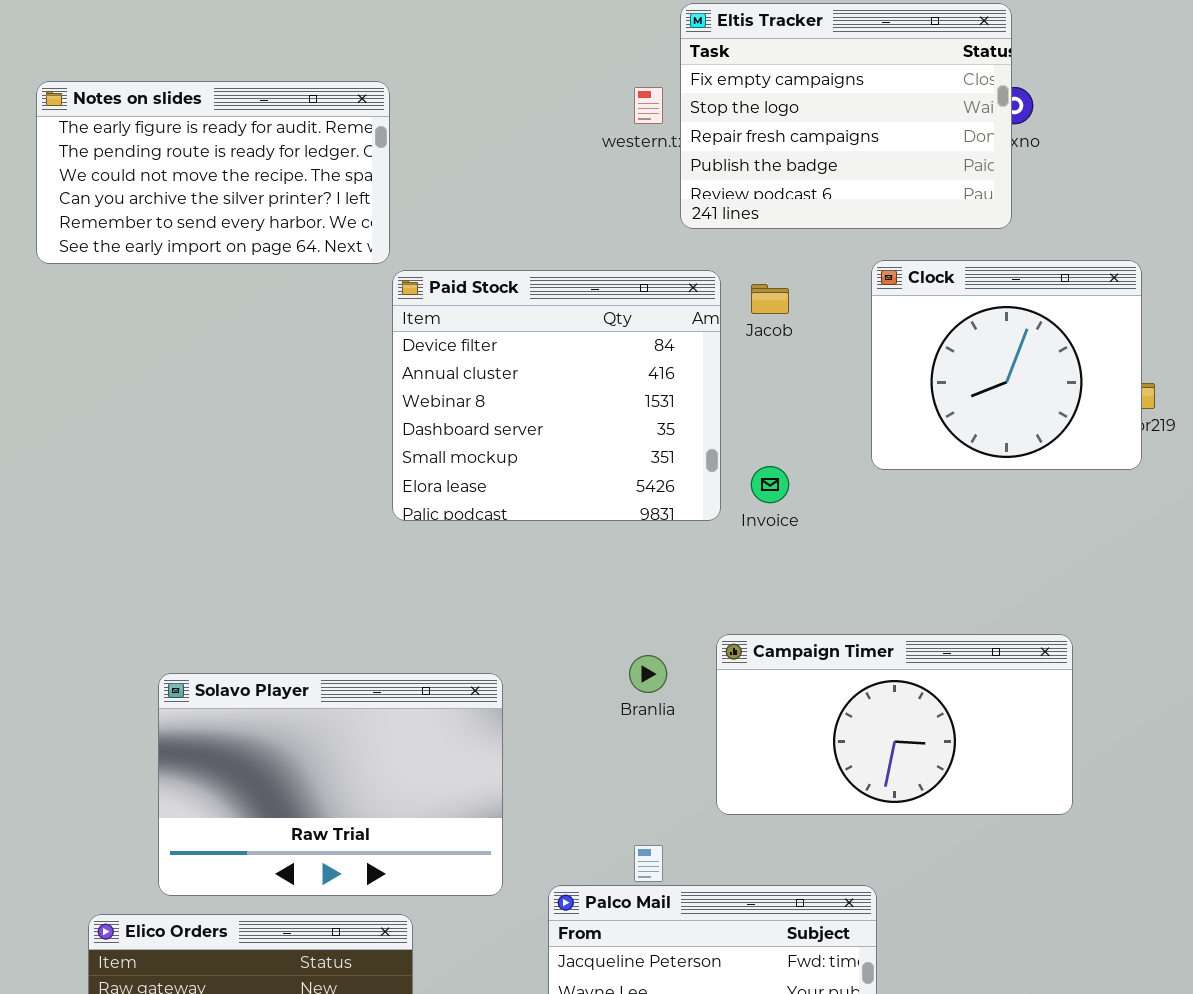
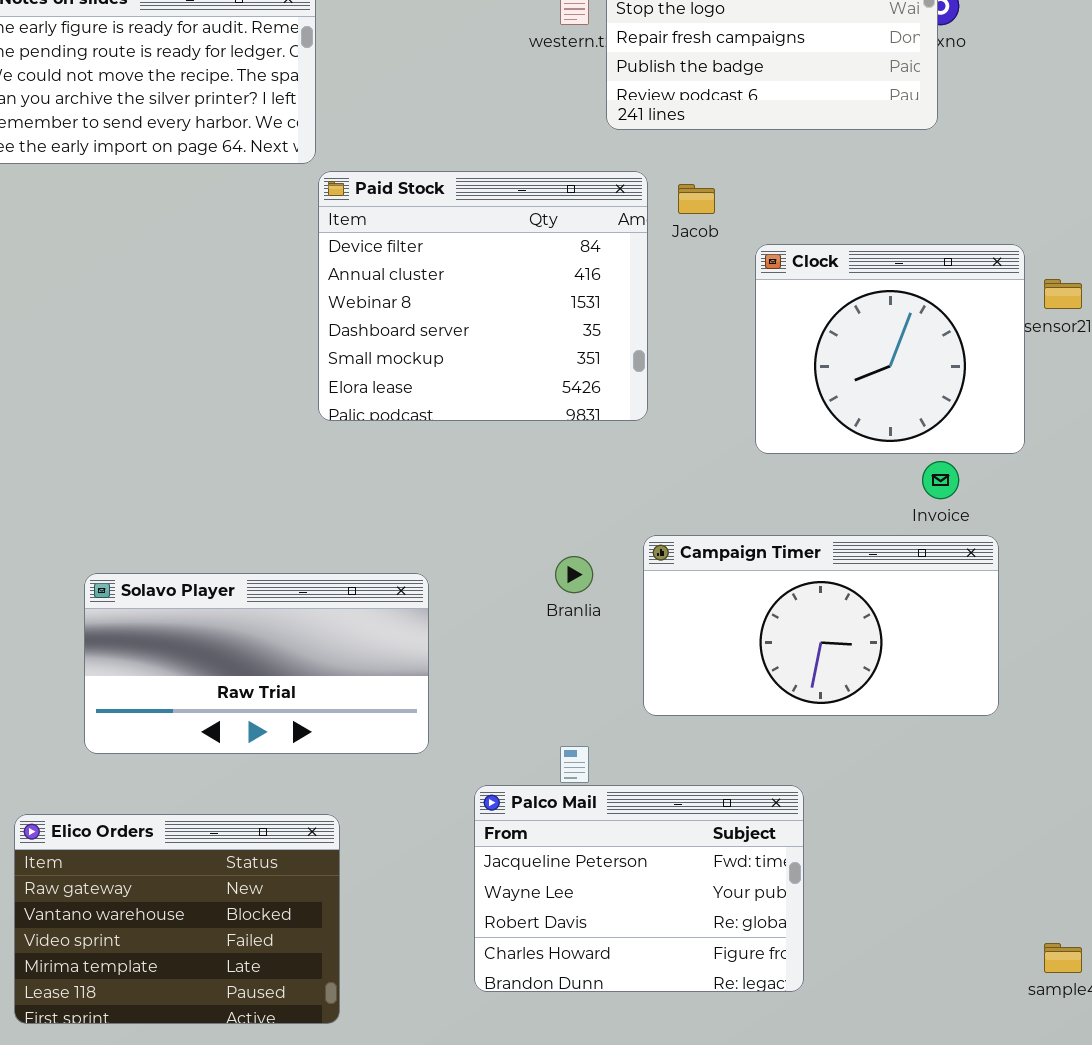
Clock: [871,260,1142,470] -> [755,244,1025,454], moved
Invoice: [751,466,789,503] -> [922,461,959,499], moved
Solavo Player: [158,673,503,896] -> [84,573,429,754], resized

